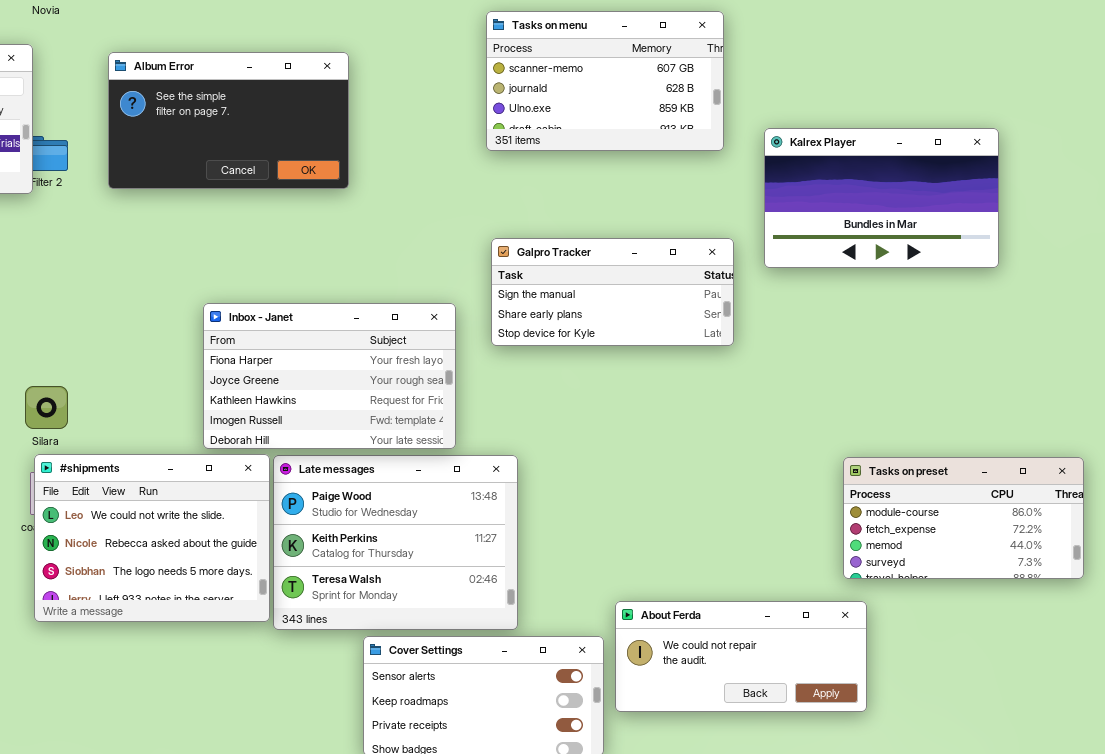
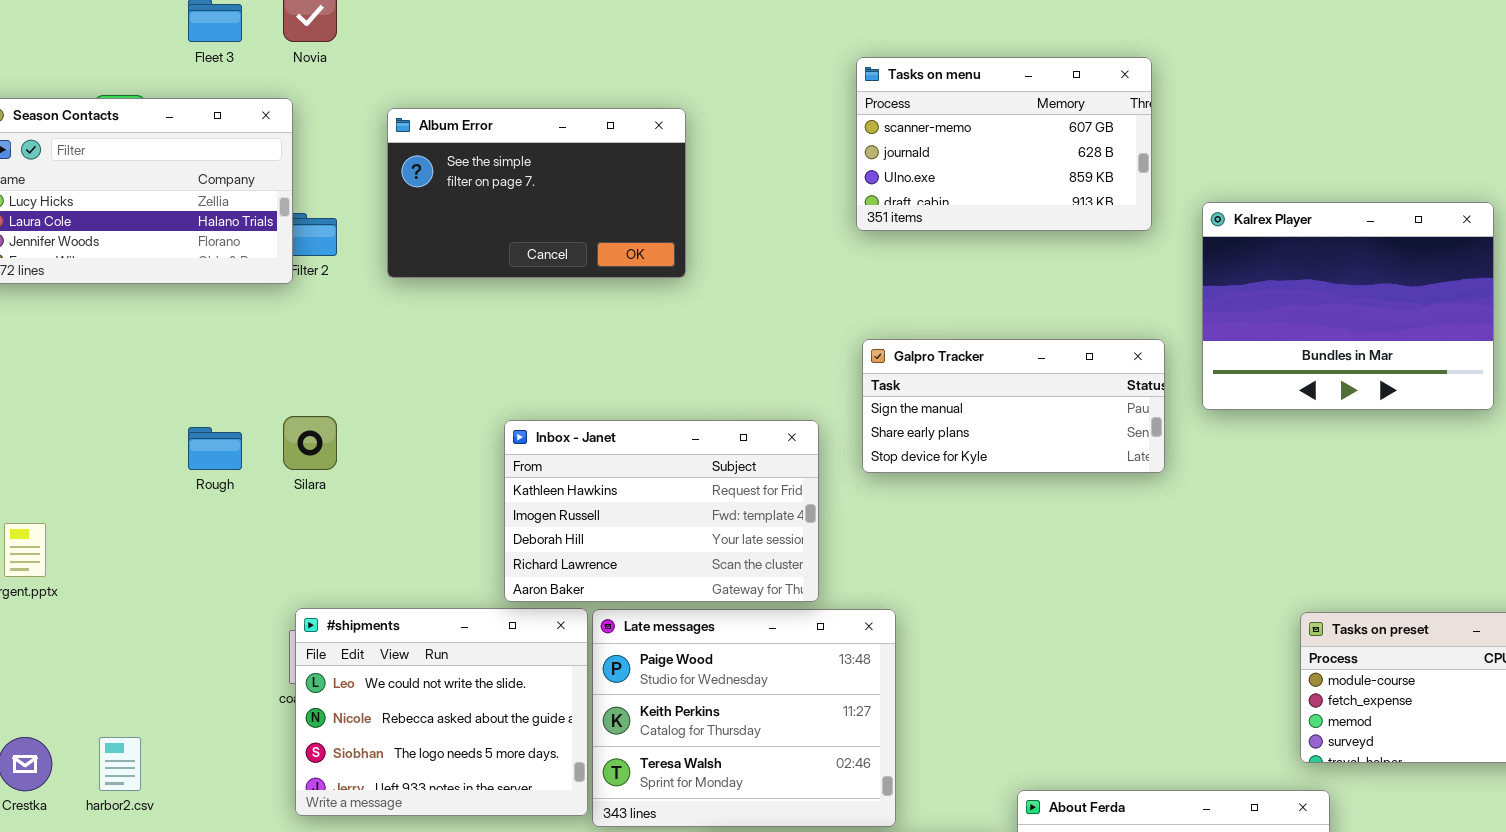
Kalrex Player: [764,128,999,268] -> [1202,202,1494,410], resized
Inbox - Janet: [203,303,456,449] -> [504,420,819,602], scrolled down 2 rows
Silara: [25,386,68,429] -> [283,416,337,470], moved

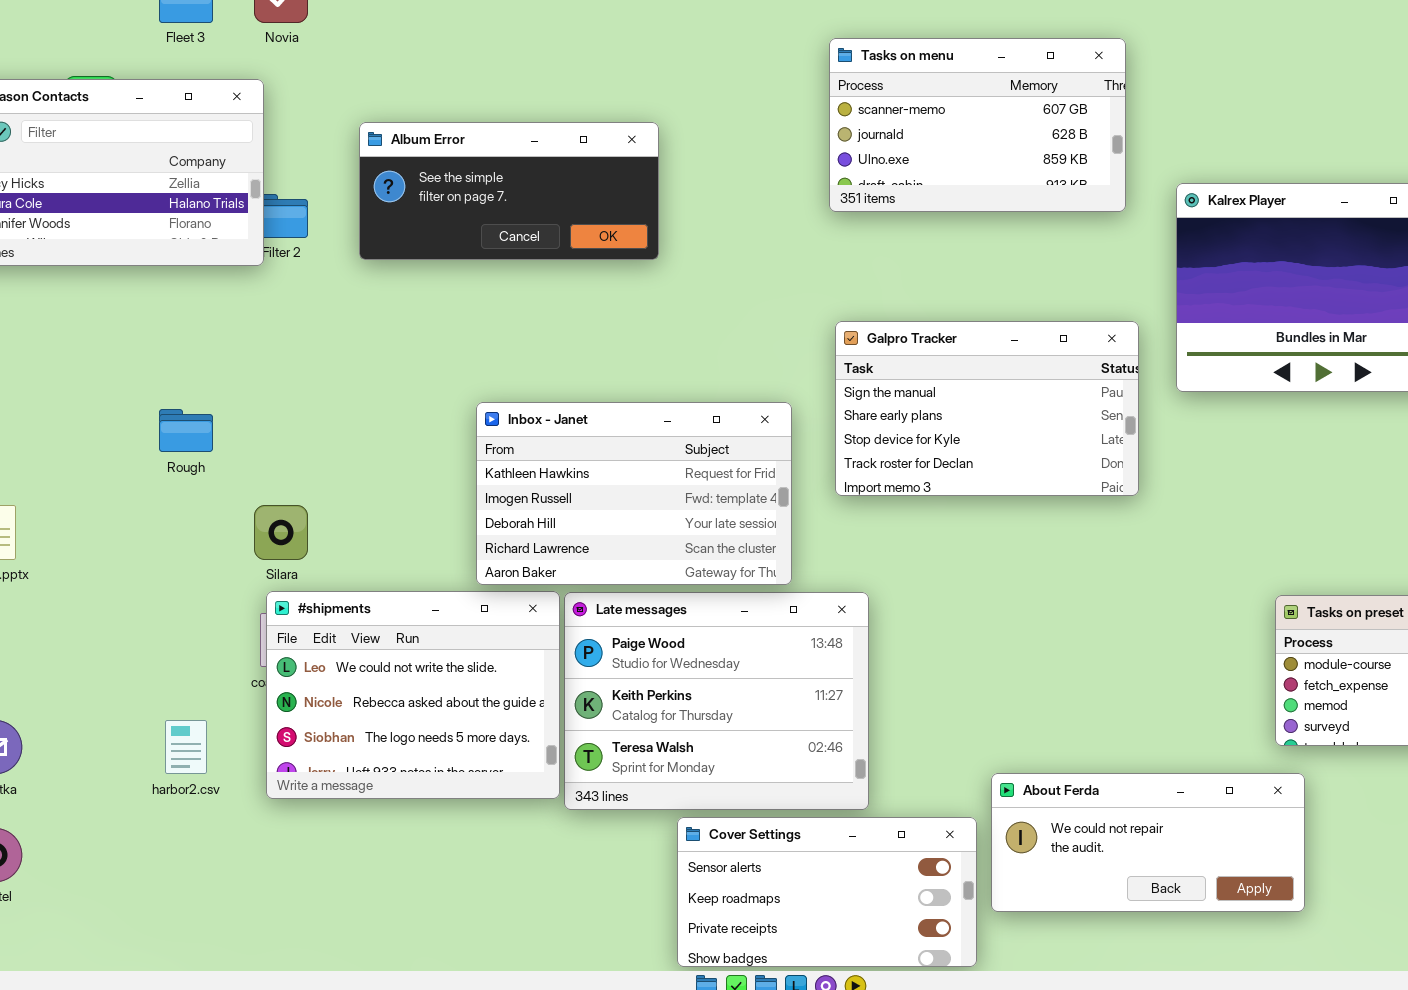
Album Error: [387,108,686,278] -> [359,122,659,260], resized
Galpro Tracker: [862,339,1165,473] -> [835,321,1139,496], resized
Silara: [283,416,337,470] -> [254,505,308,560], moved
harbor2.csv: [99,737,141,791] -> [165,720,207,774], moved

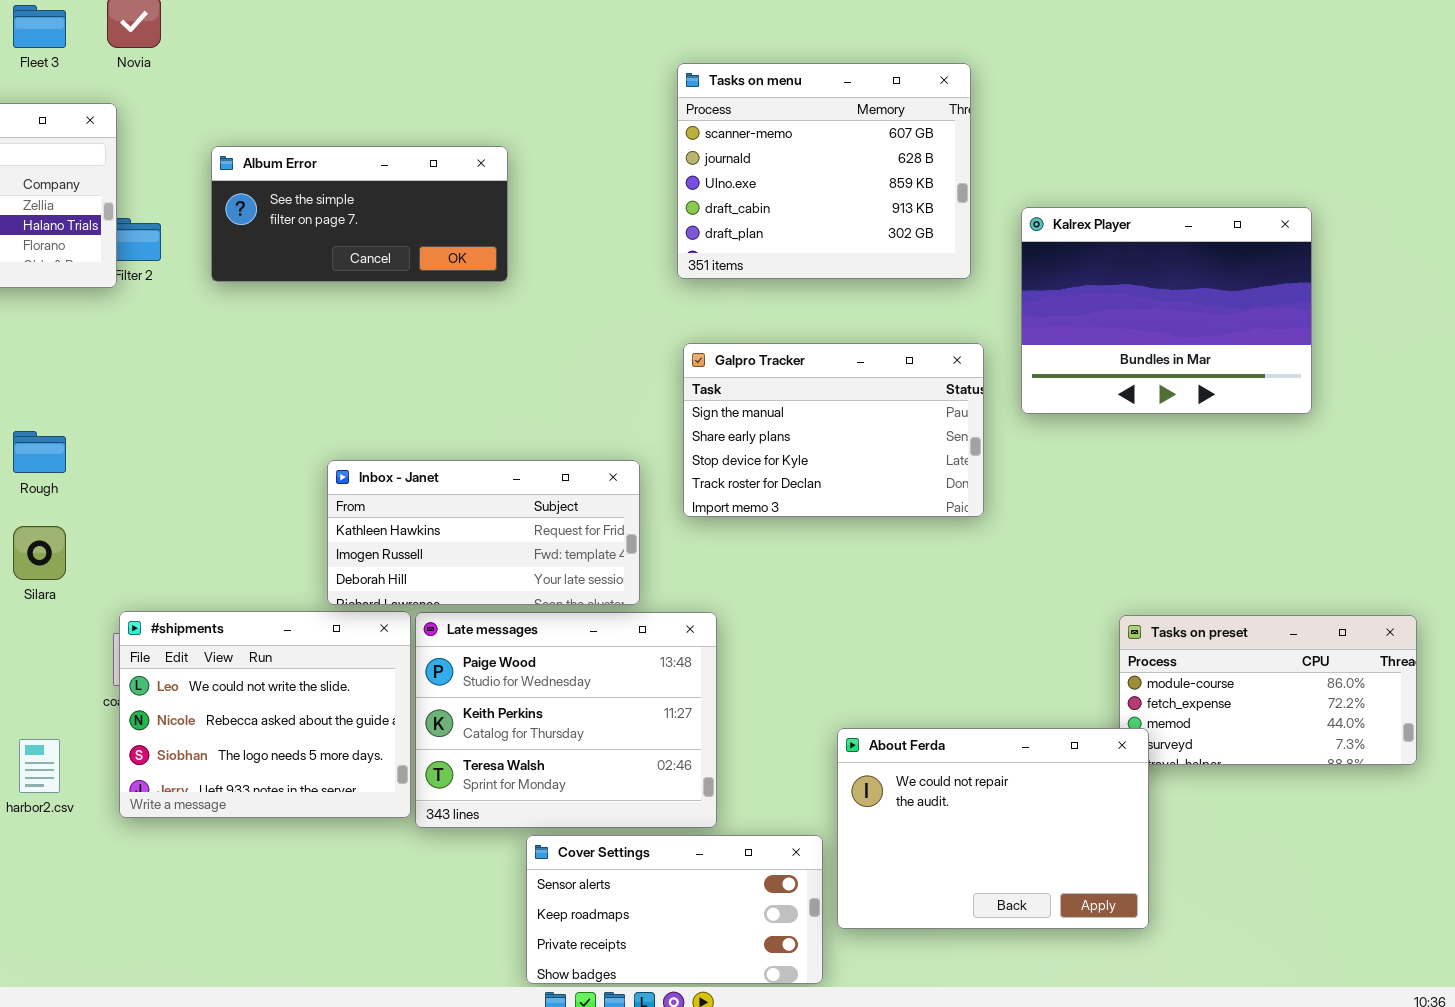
Tasks on menu: [829,38,1126,212] -> [677,63,971,279], resized
Inbox - Janet: [476,402,792,585] -> [327,460,640,605], resized
Silara: [254,505,308,560] -> [13,526,66,580], moved
About Ferda: [991,773,1305,912] -> [837,728,1149,929], resized

